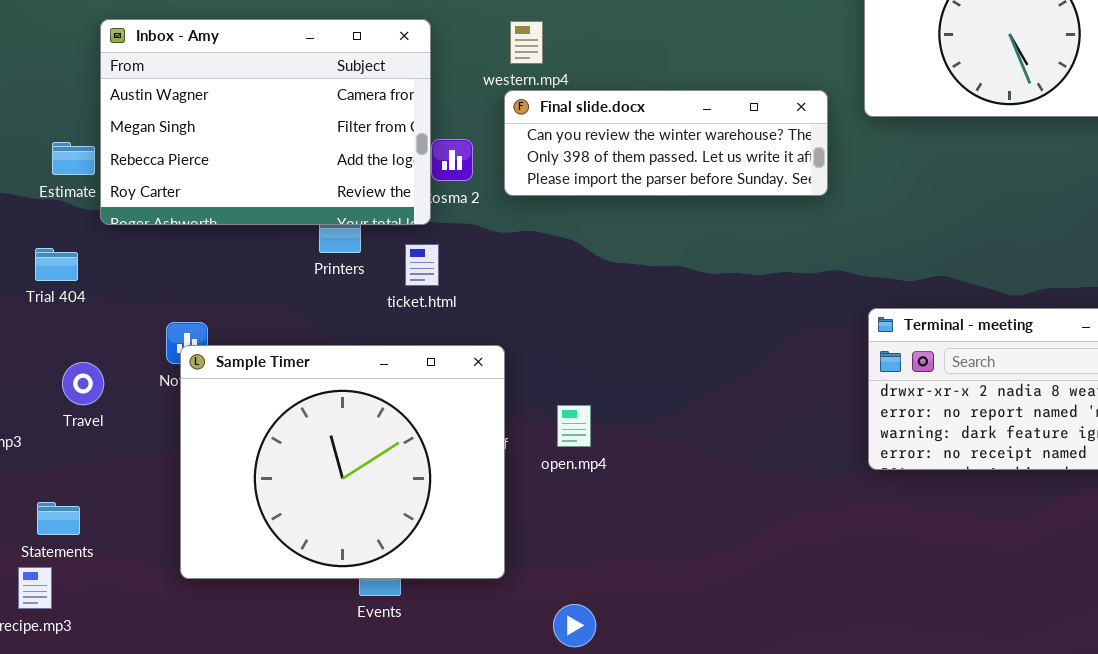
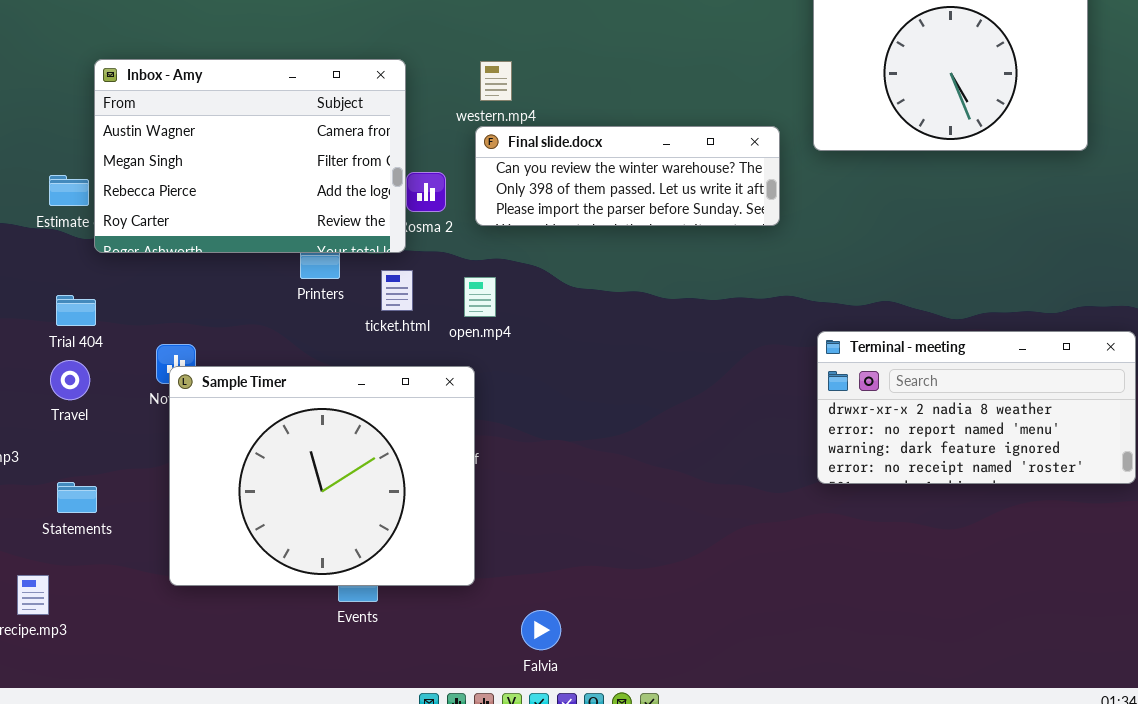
Trial 404: [35,248,78,281] -> [56,295,96,326], moved
Travel: [62,362,104,405] -> [50,360,90,400], moved
open.mp4: [557,405,591,447] -> [464,277,496,317], moved
Statements: [37,502,80,535] -> [57,482,97,513], moved

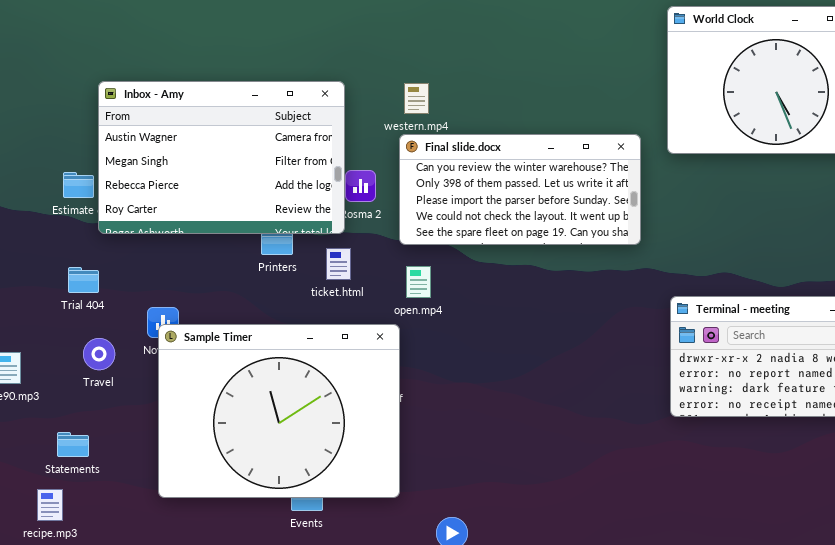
Final slide.docx: [475,126,780,226] -> [399,134,641,245], resized
open.mp4: [464,277,496,317] -> [406,266,431,298], moved
Travel: [50,360,90,400] -> [83,338,115,370], moved
Statements: [57,482,97,513] -> [57,432,89,457], moved

